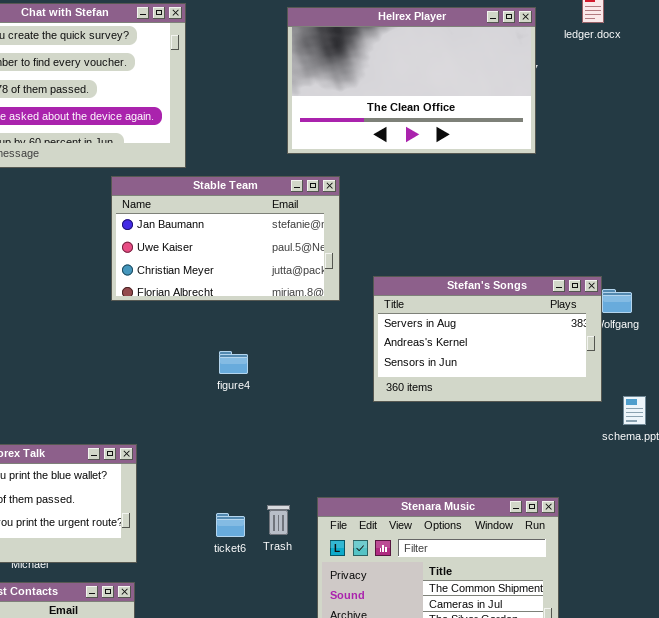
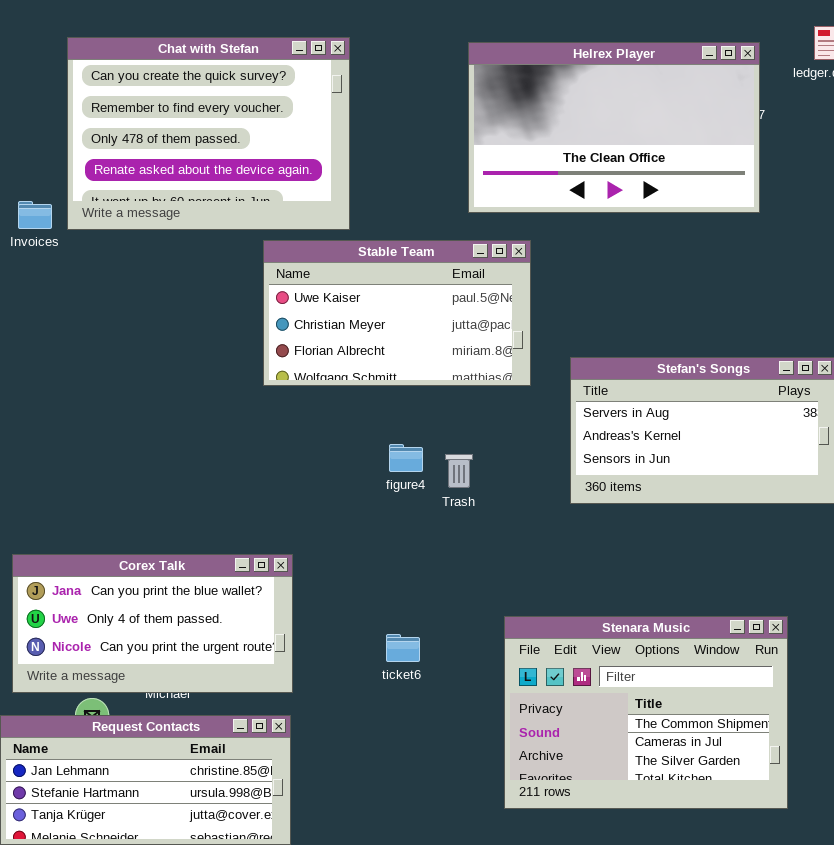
Stable Team: [111,176,340,301] -> [263,240,531,386], scrolled down 1 row
Trash: [267,505,290,535] -> [445,454,473,488], moved

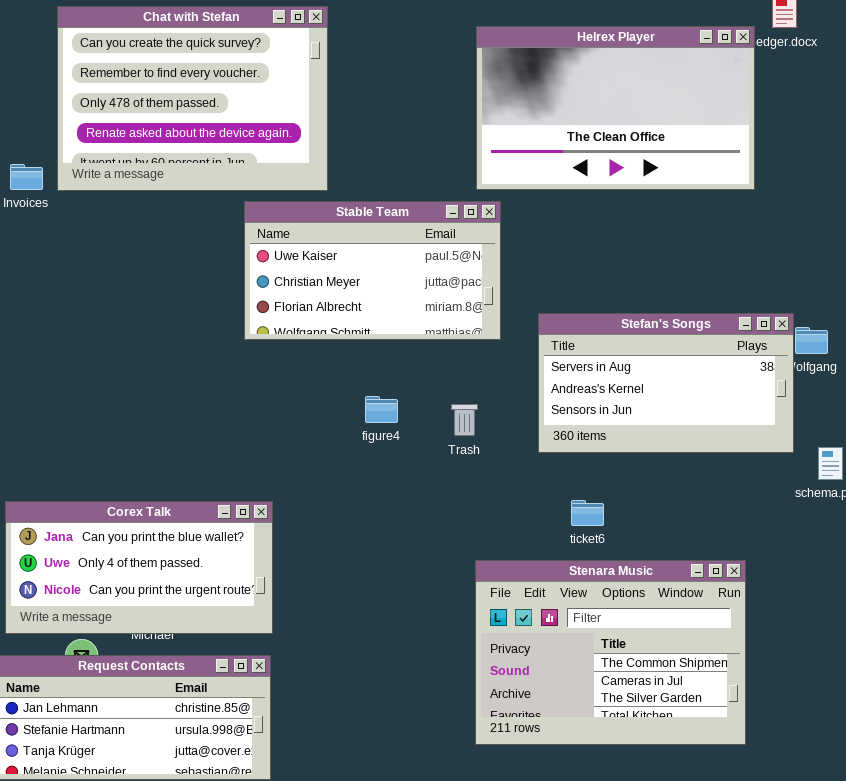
Helrex Player: [468,42,760,213] -> [476,26,755,190], moved
Trash: [445,454,473,488] -> [451,404,478,436], moved
ticket6: [386,634,420,662] -> [571,500,604,526], moved

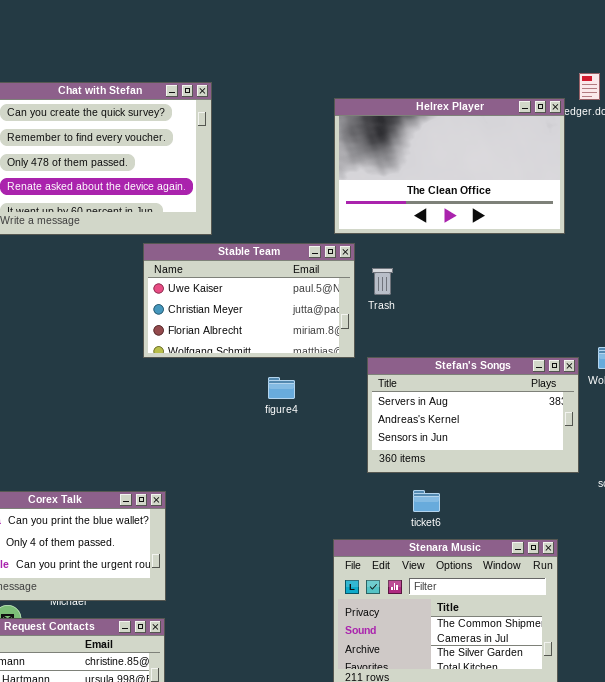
Stefan's Songs: [538,313,794,453] -> [367,357,579,473], moved
figure4: [365,396,398,423] -> [268,377,295,399], moved
Trash: [451,404,478,436] -> [372,268,393,295], moved

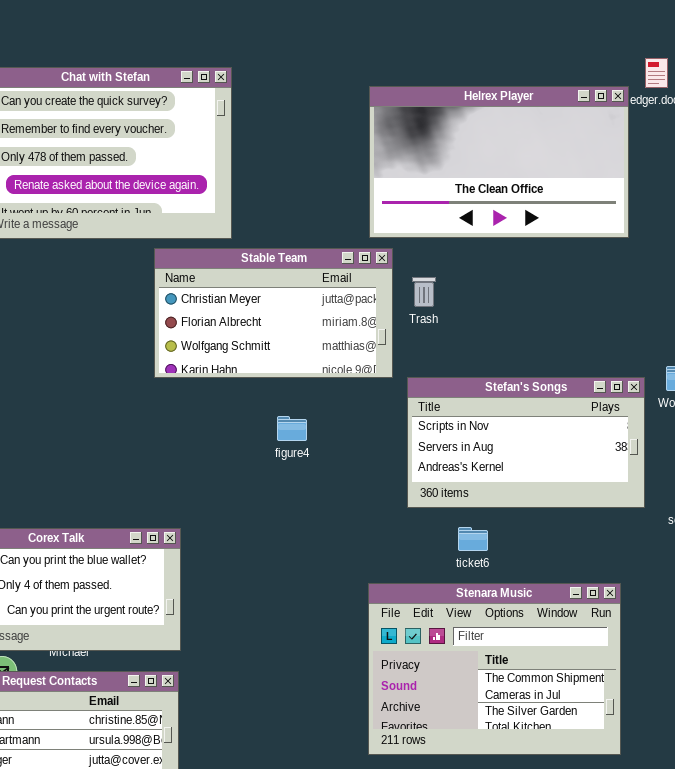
Stable Team: [143,243,355,358] -> [154,248,393,378], scrolled down 1 row
Stefan's Songs: [367,357,579,473] -> [407,377,645,508], scrolled up 1 row
figure4: [268,377,295,399] -> [277,416,307,441], moved

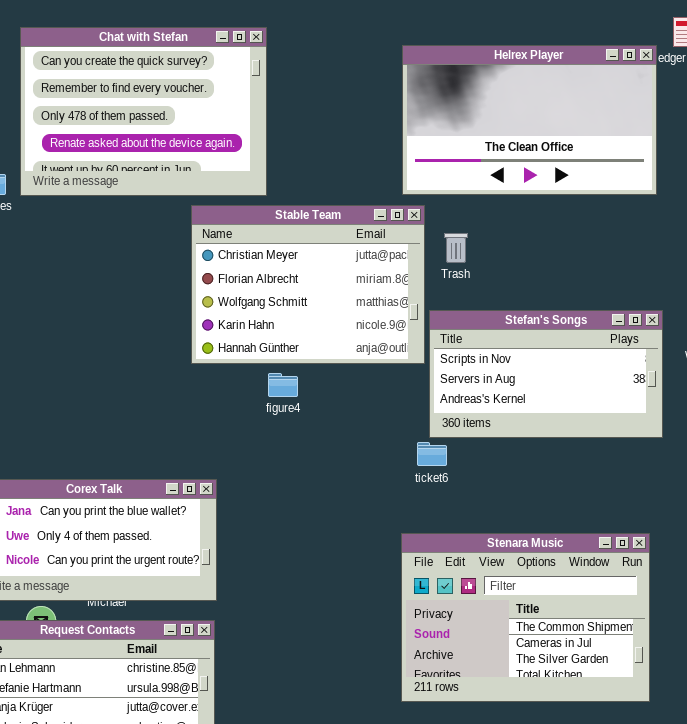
Stable Team: [154,248,393,378] -> [191,205,425,364], resized
Stefan's Songs: [407,377,645,508] -> [429,310,663,438], moved
figure4: [277,416,307,441] -> [268,373,298,397], moved
ticket6: [458,527,488,551] -> [417,442,447,466], moved

